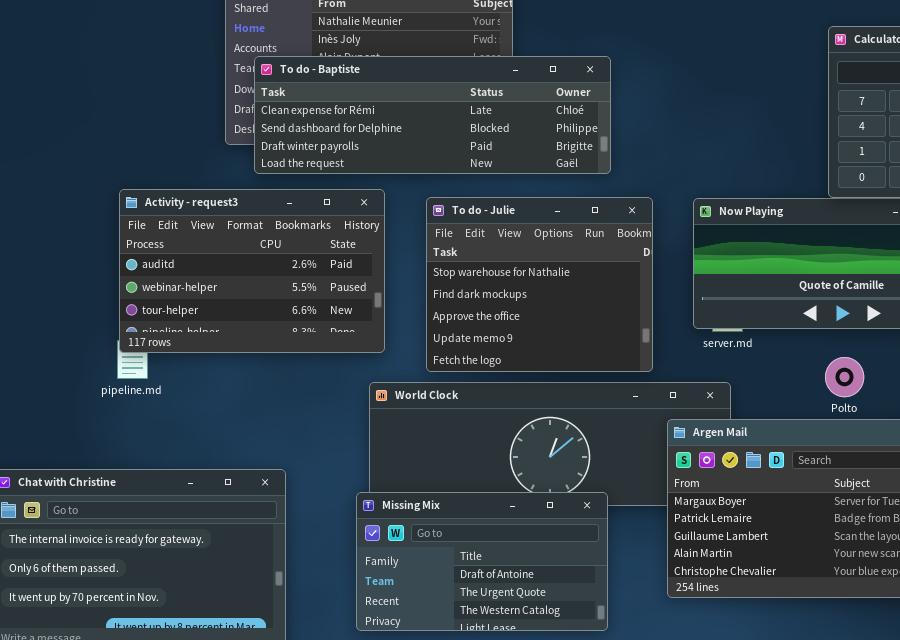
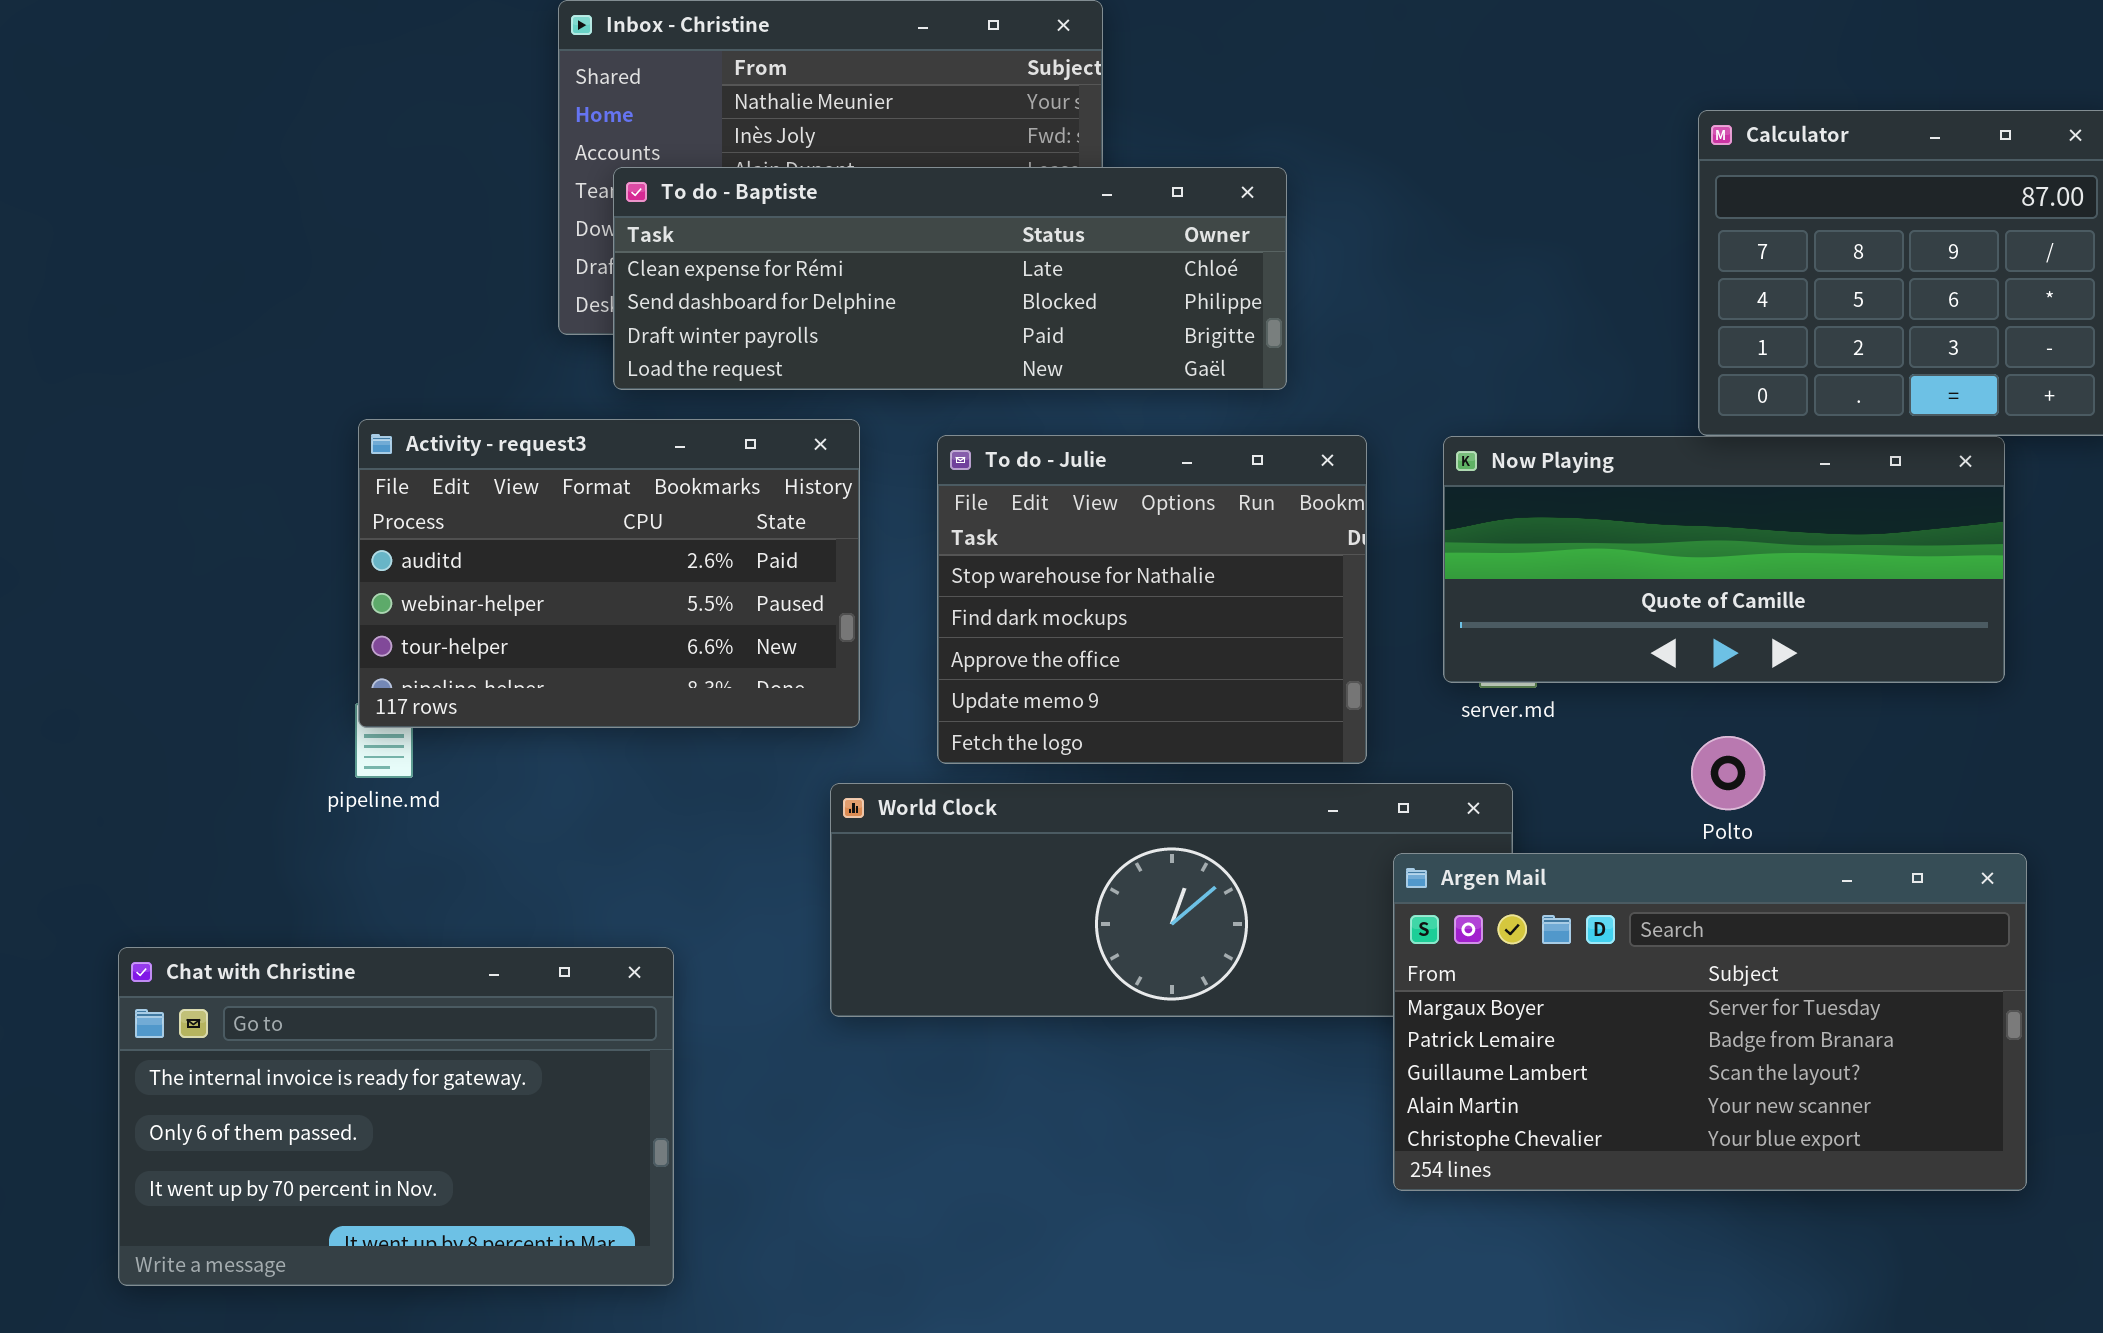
Missing Mix: [356,492,608,631] -> none, closed

